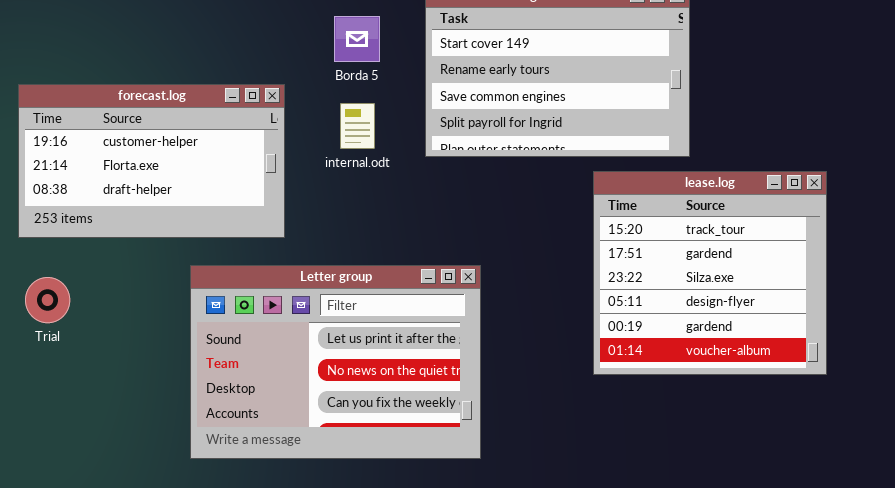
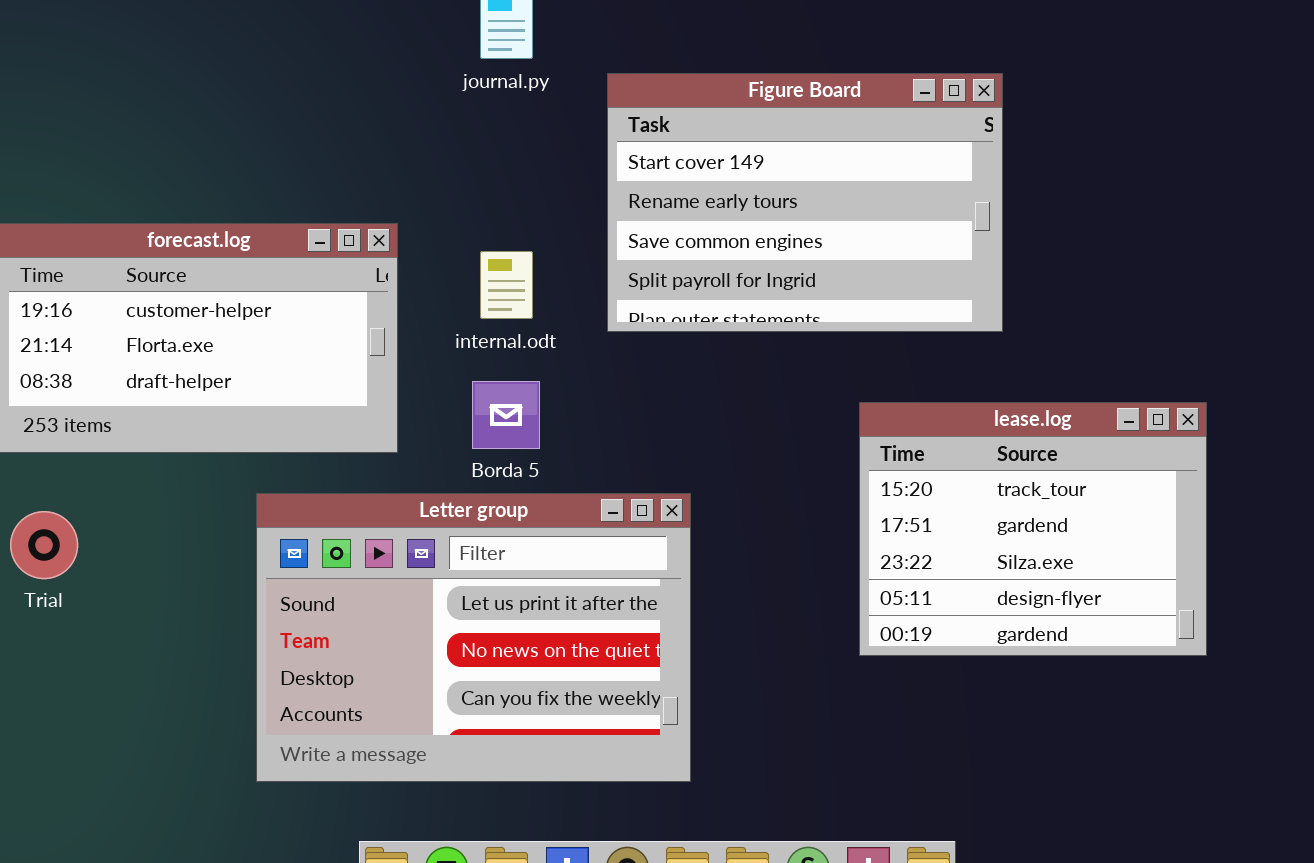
Borda 5: [334,16,380,62] -> [472,381,540,449], moved
lease.log: [593,171,827,375] -> [859,402,1207,656], resized

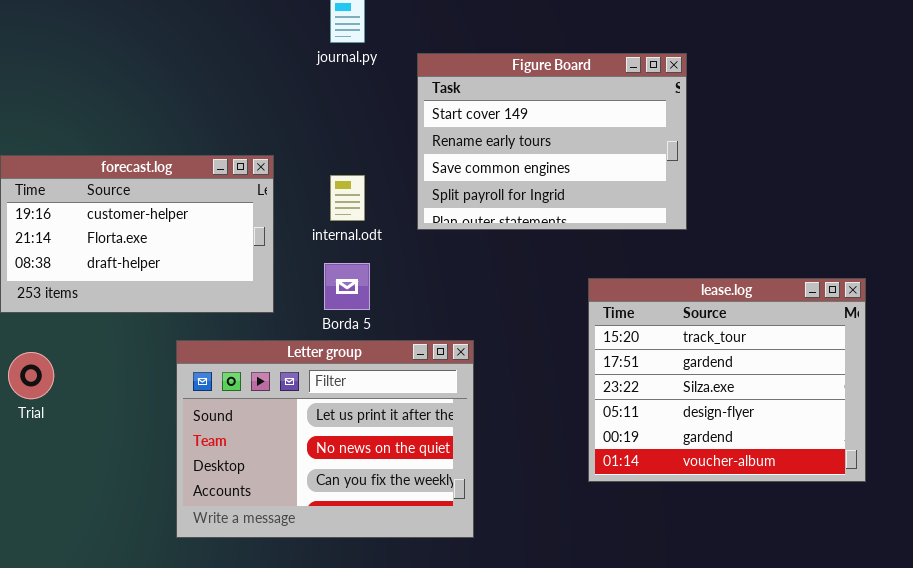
lease.log: [859,402,1207,656] -> [588,278,866,482], resized

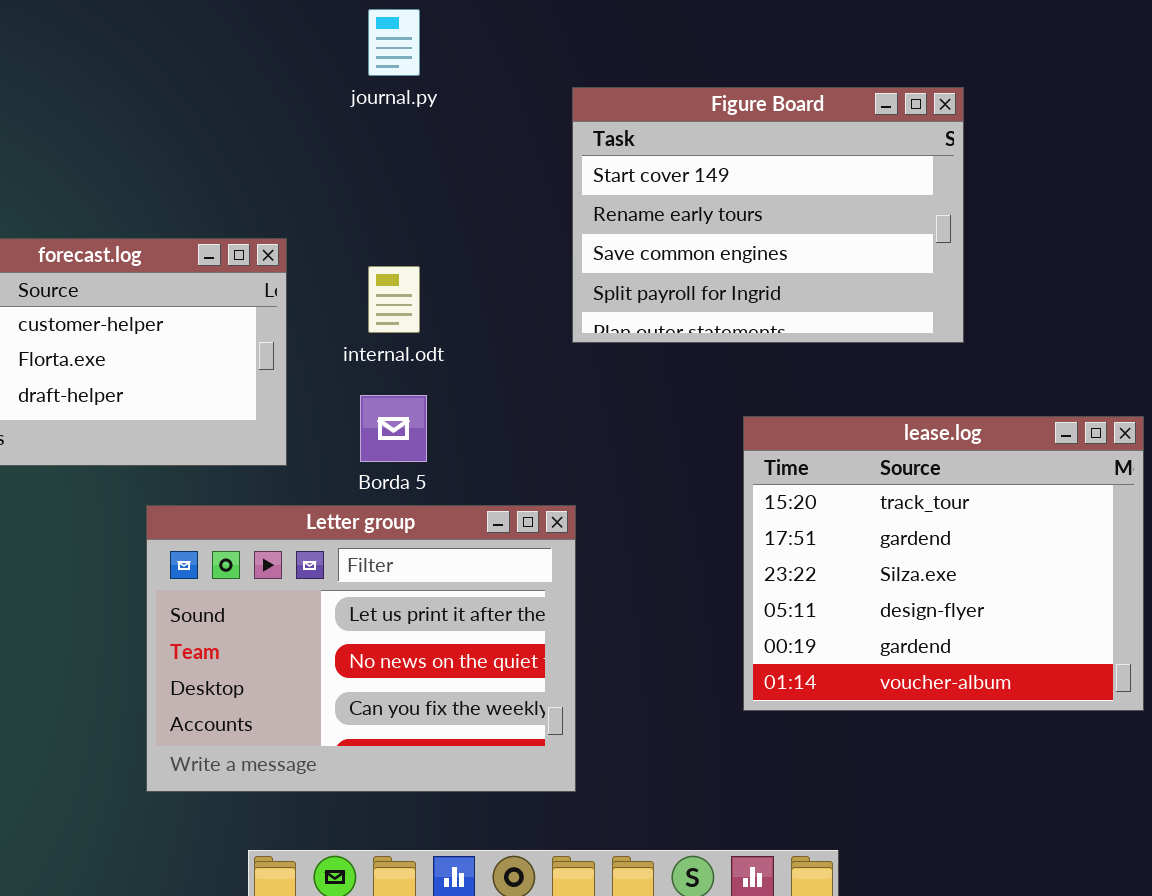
Figure Board: [417,53,687,230] -> [572,87,964,343], moved

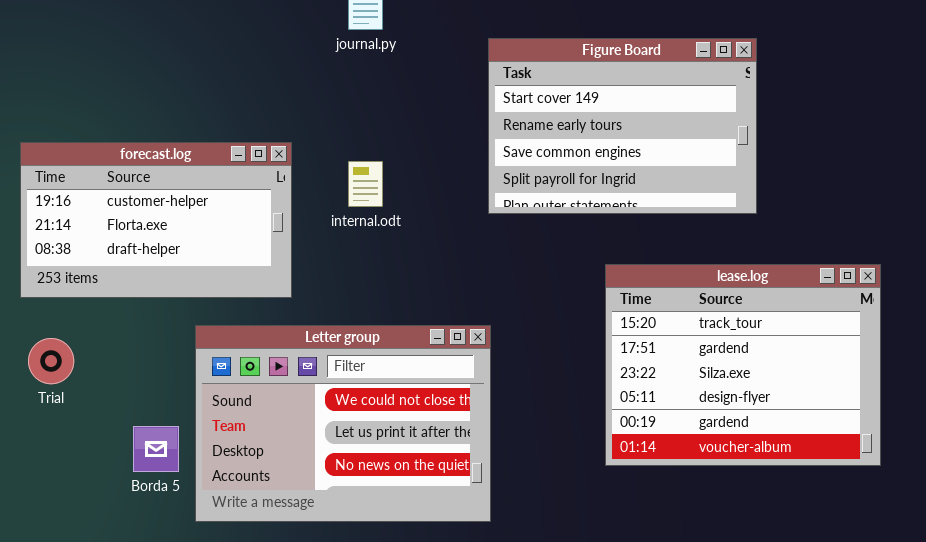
Borda 5: [360,395,427,462] -> [133,426,179,472], moved
Letter group: [146,505,576,792] -> [195,325,491,522], scrolled up 1 row

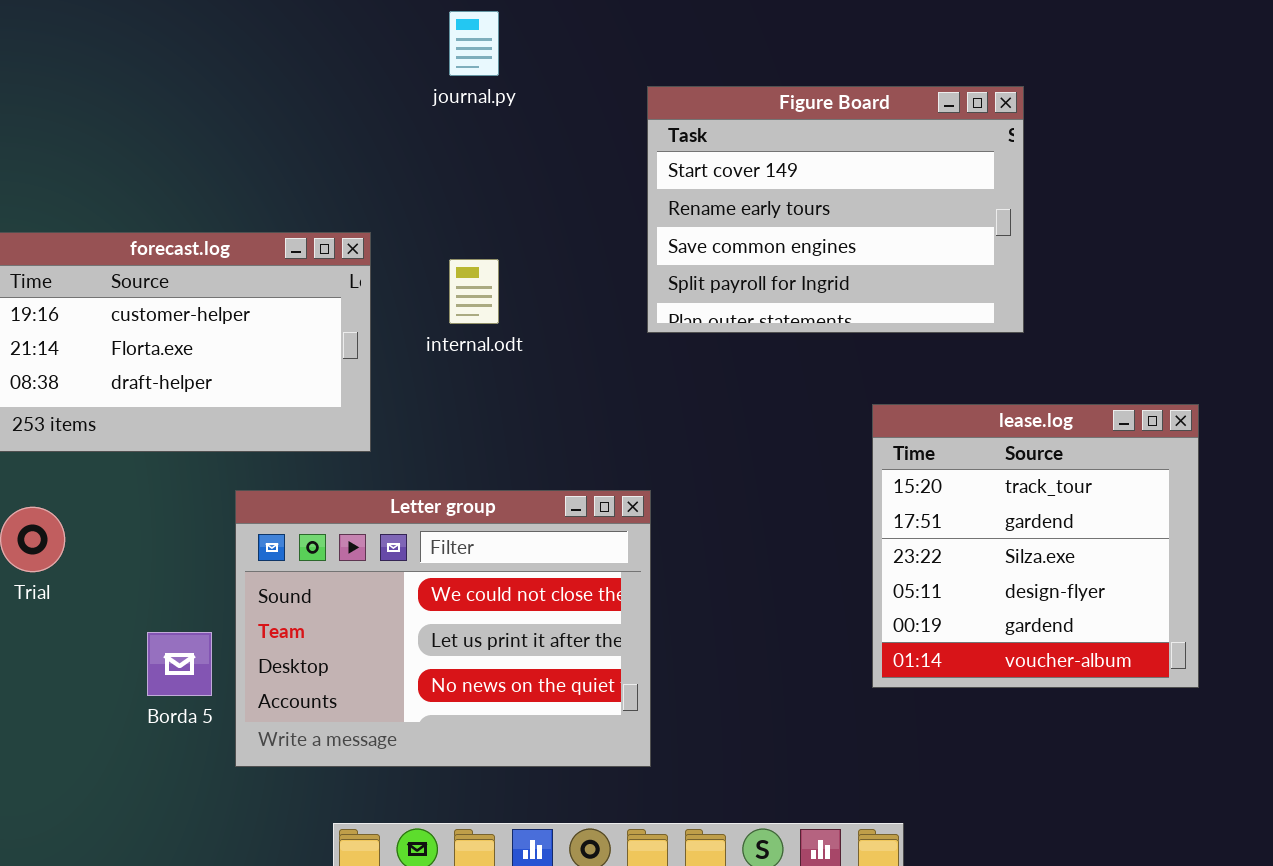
lease.log: [605,264,881,466] -> [872,404,1199,688], resized

